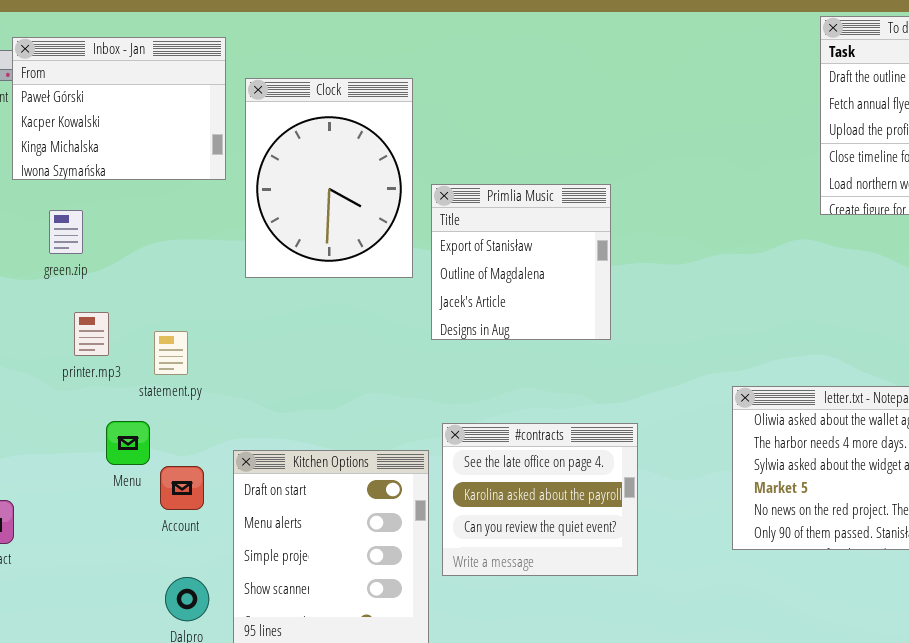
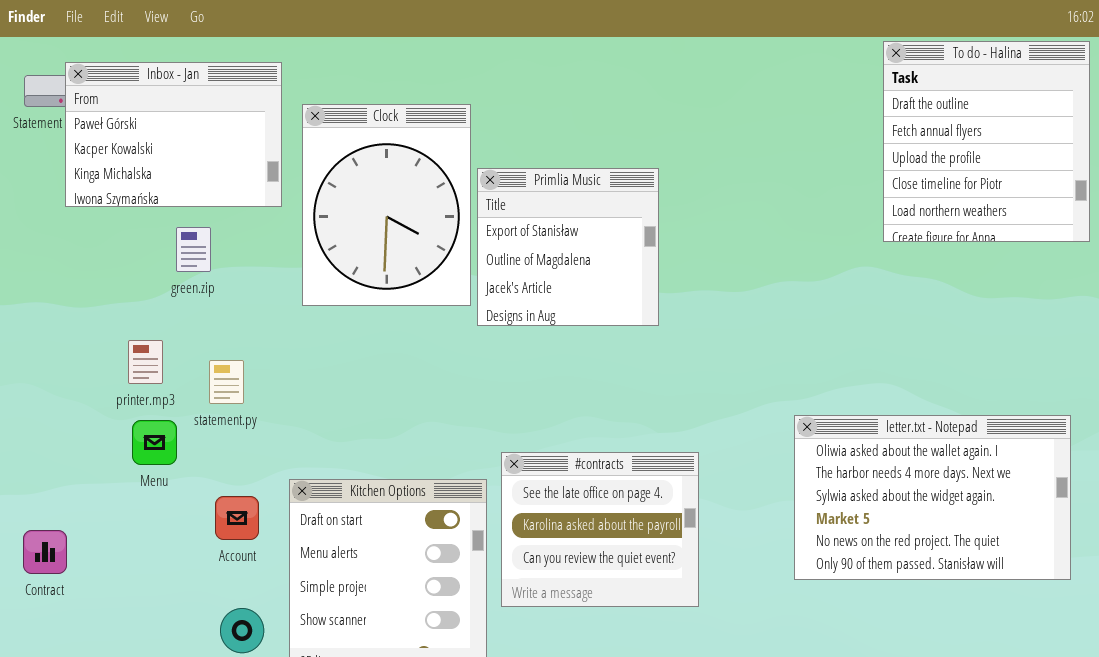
Primlia Music: [431,184,611,340] -> [477,168,659,326], moved
green.zip: [49,210,83,254] -> [176,227,211,272], moved
Menu: [106,421,150,465] -> [132,420,177,465], moved

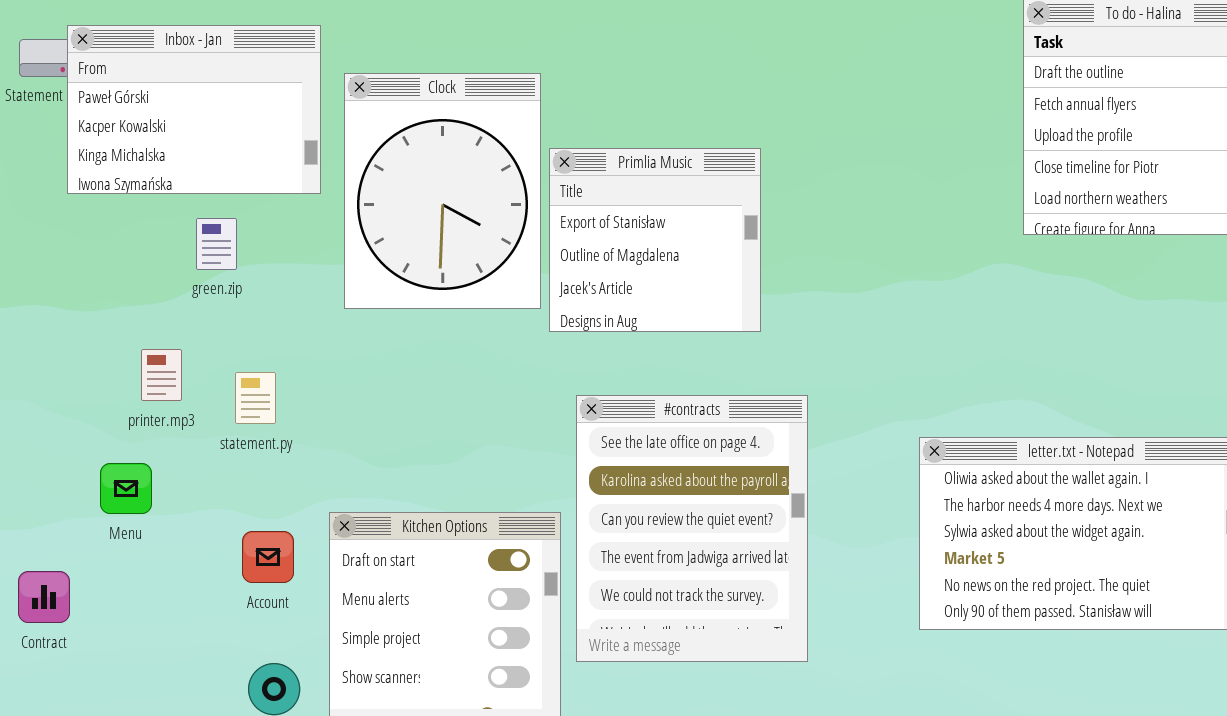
Menu: [132,420,177,465] -> [100,463,152,514], moved
#contracts: [501,452,699,607] -> [576,395,808,662], resized

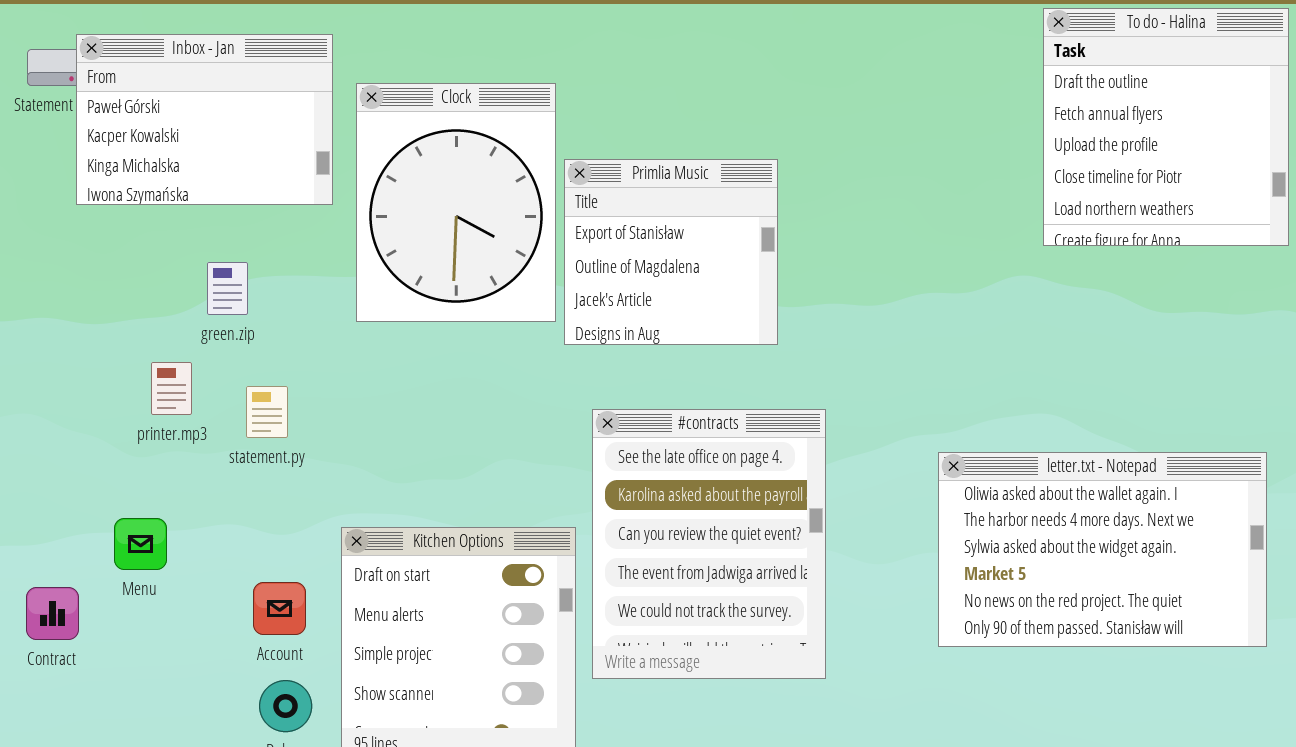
green.zip: [196,218,237,270] -> [207,262,248,315], moved
Menu: [100,463,152,514] -> [114,518,167,570], moved
Account: [242,531,294,583] -> [253,582,306,635], moved

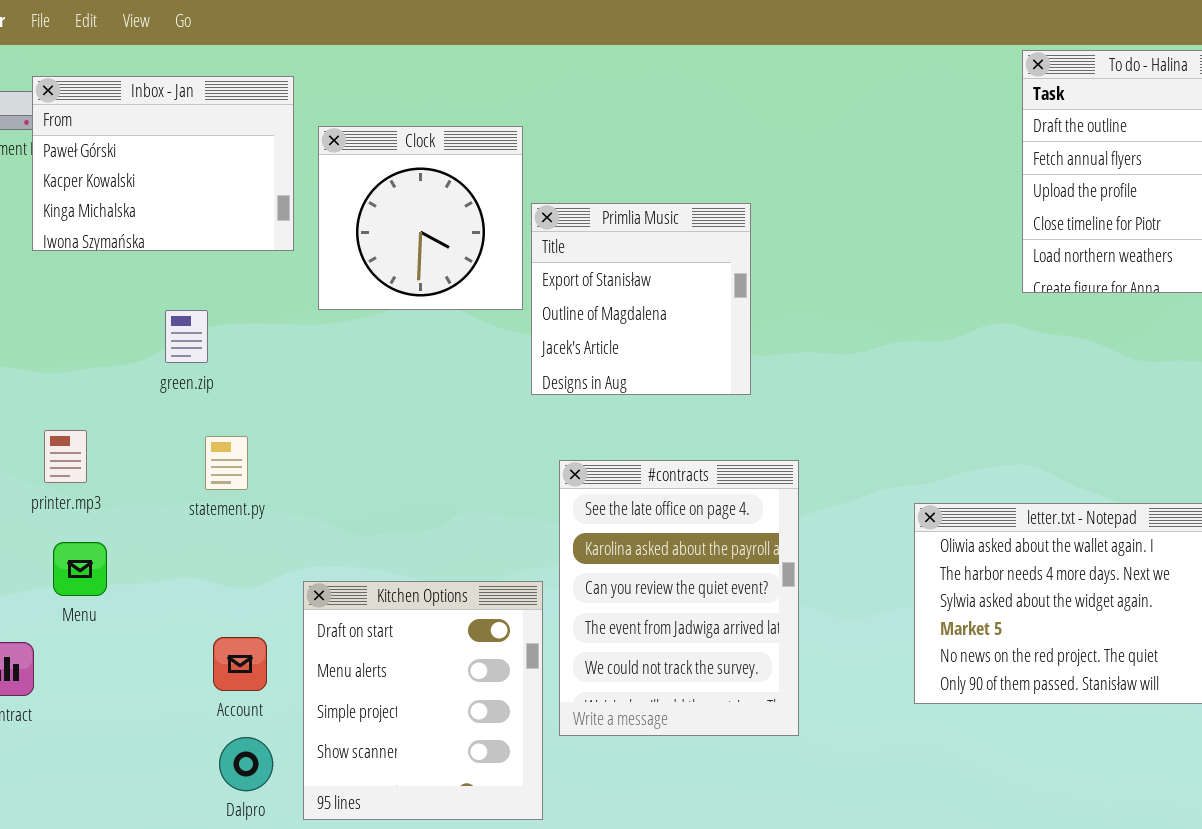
Clock: [356,83,556,322] -> [318,126,523,310], resized
printer.mp3: [151,362,192,415] -> [44,430,87,483], moved
Menu: [114,518,167,570] -> [53,542,107,596], moved

